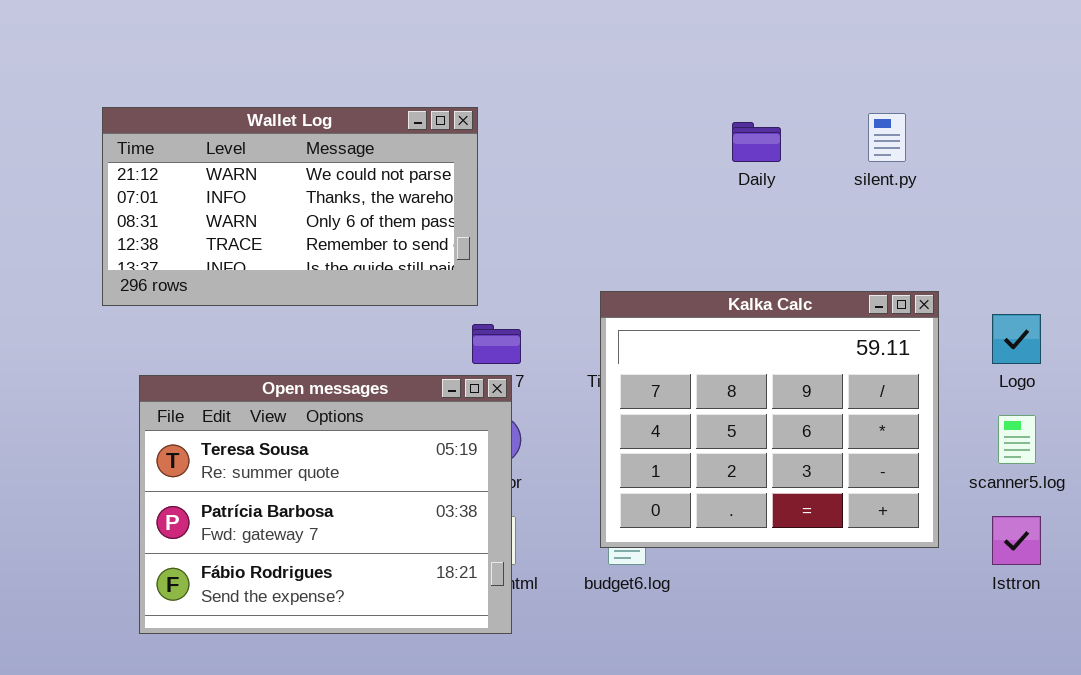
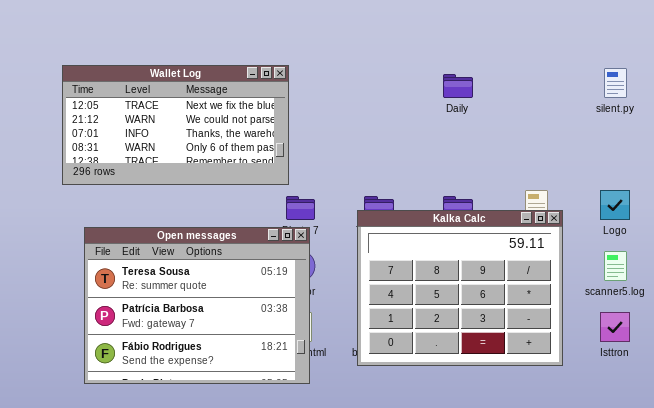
Wallet Log: [102,107,478,306] -> [62,65,289,185], scrolled up 1 row
silent.py: [868,113,906,162] -> [604,68,627,98], moved
Kalka Calc: [600,291,939,548] -> [357,210,563,366], moved

